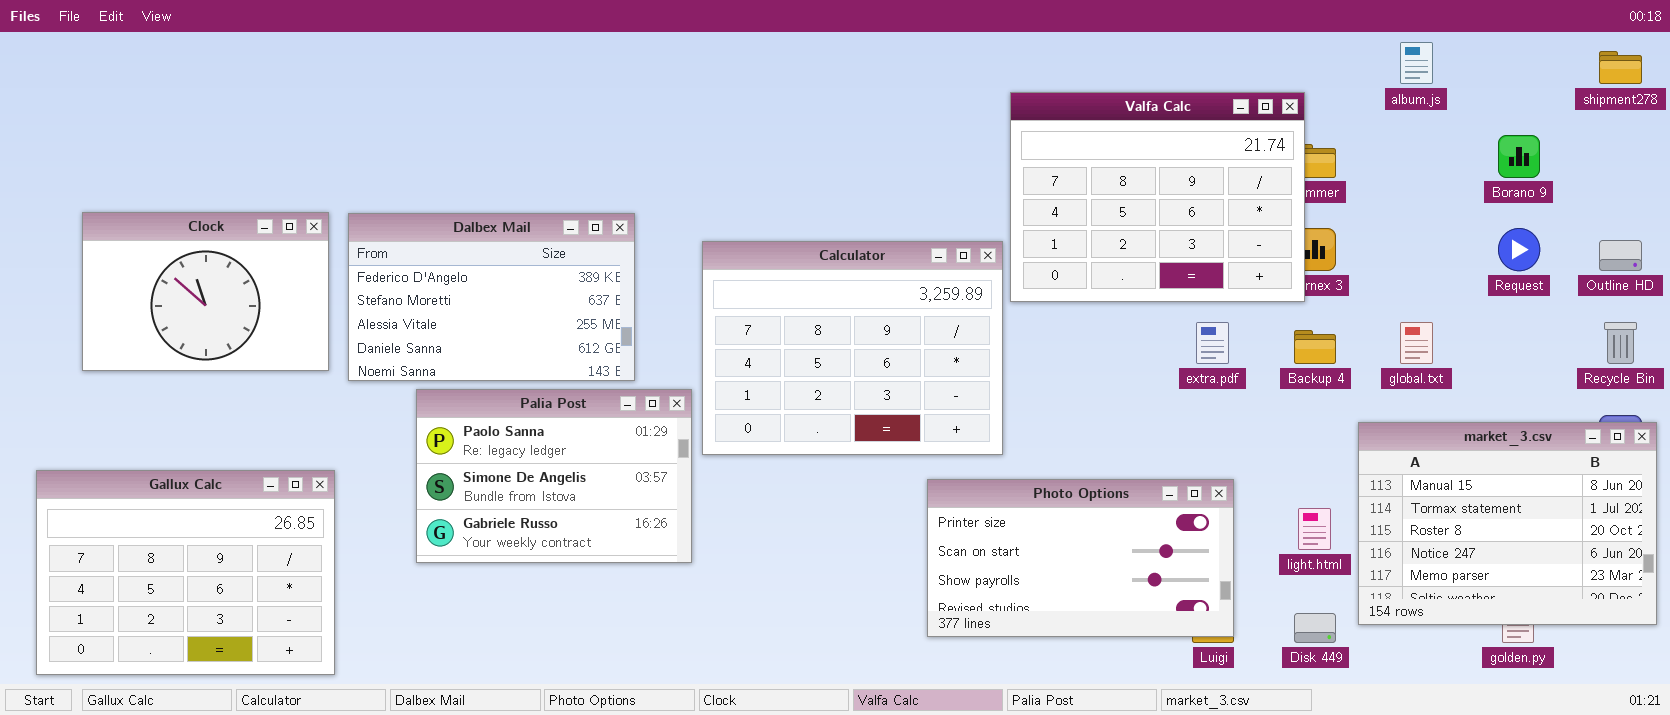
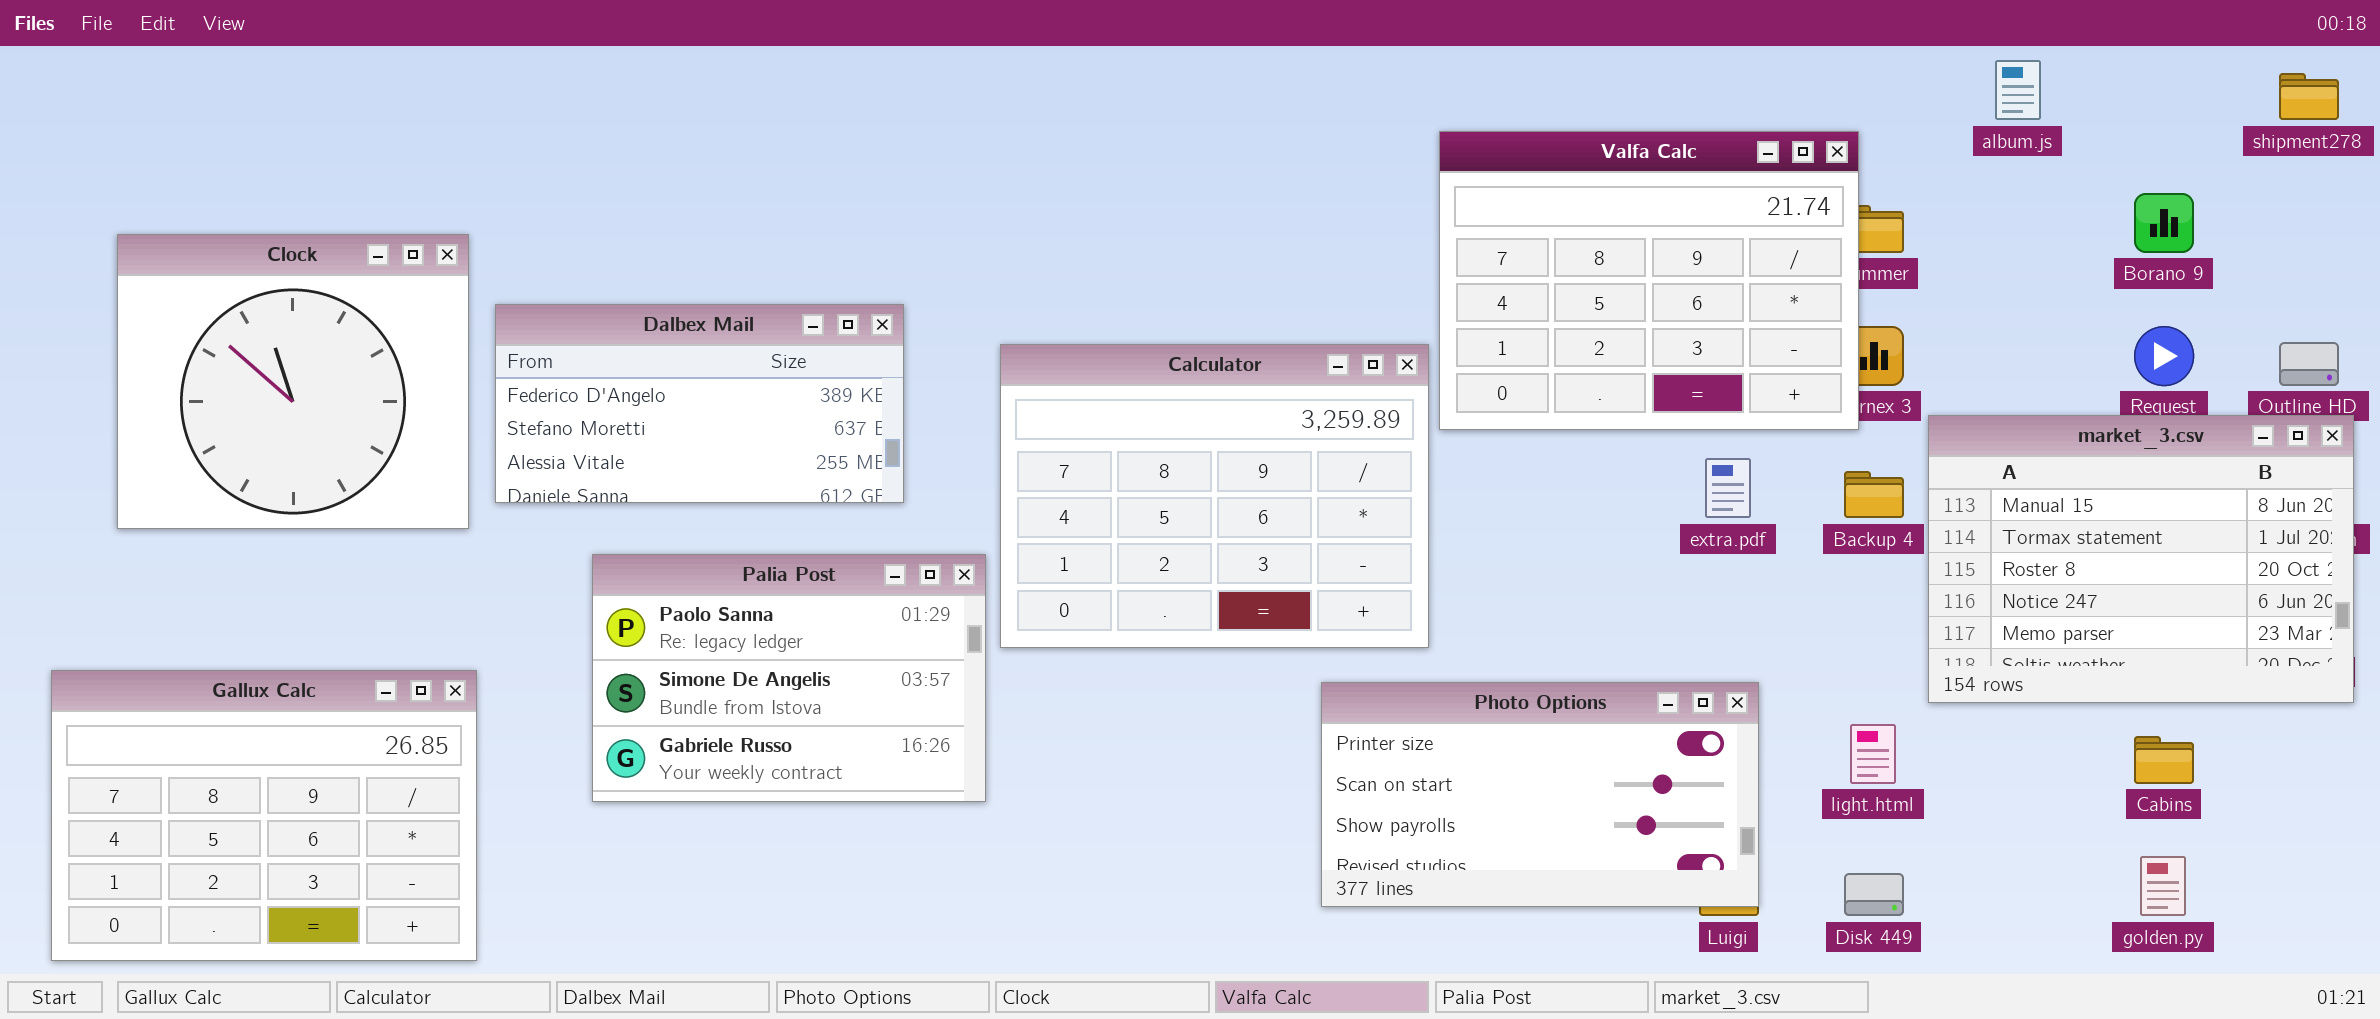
Clock: [82,212,329,371] -> [117,234,469,529], resized
Dalbex Mail: [348,213,635,381] -> [495,304,904,503], resized
market_3.csv: [1358,422,1657,625] -> [1928,415,2354,703], moved

